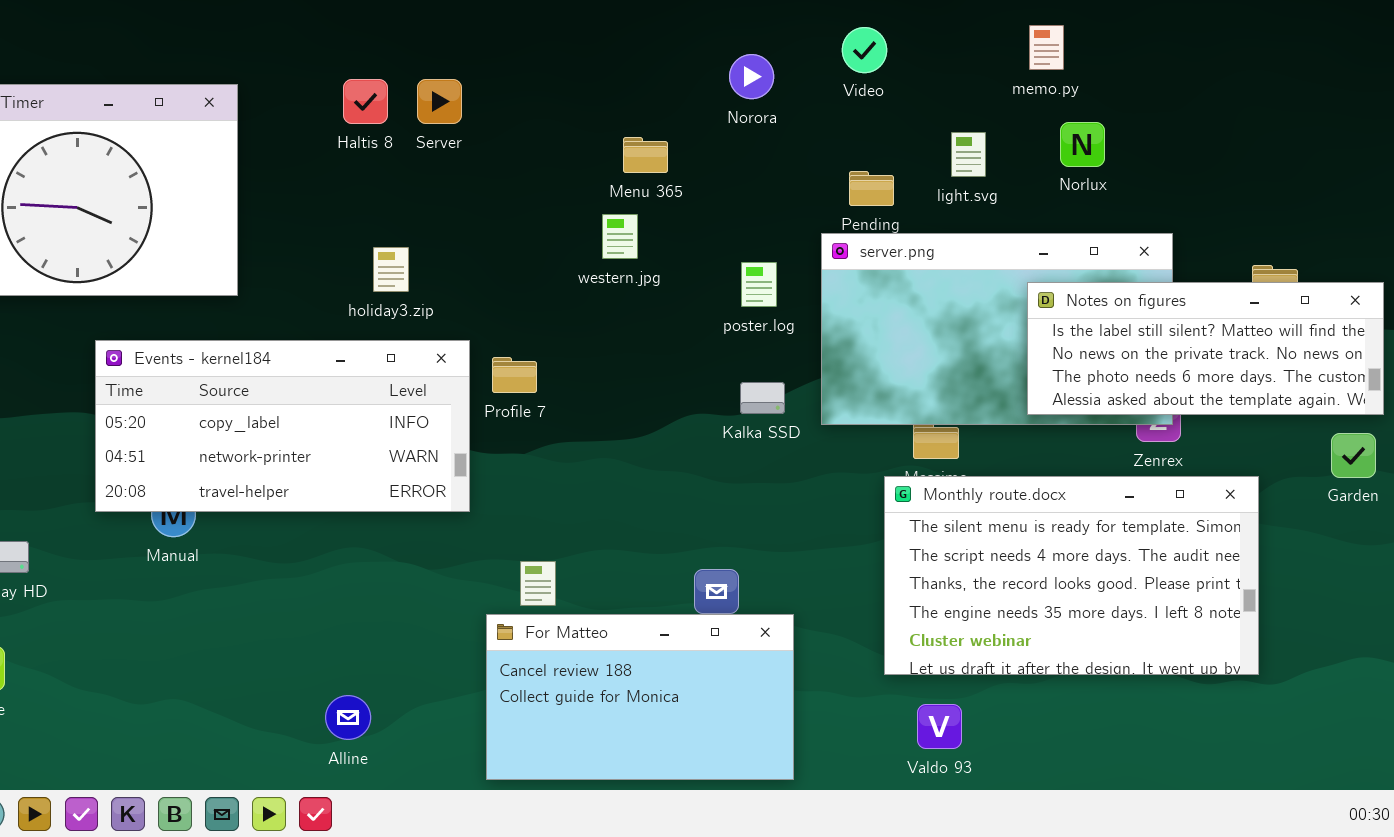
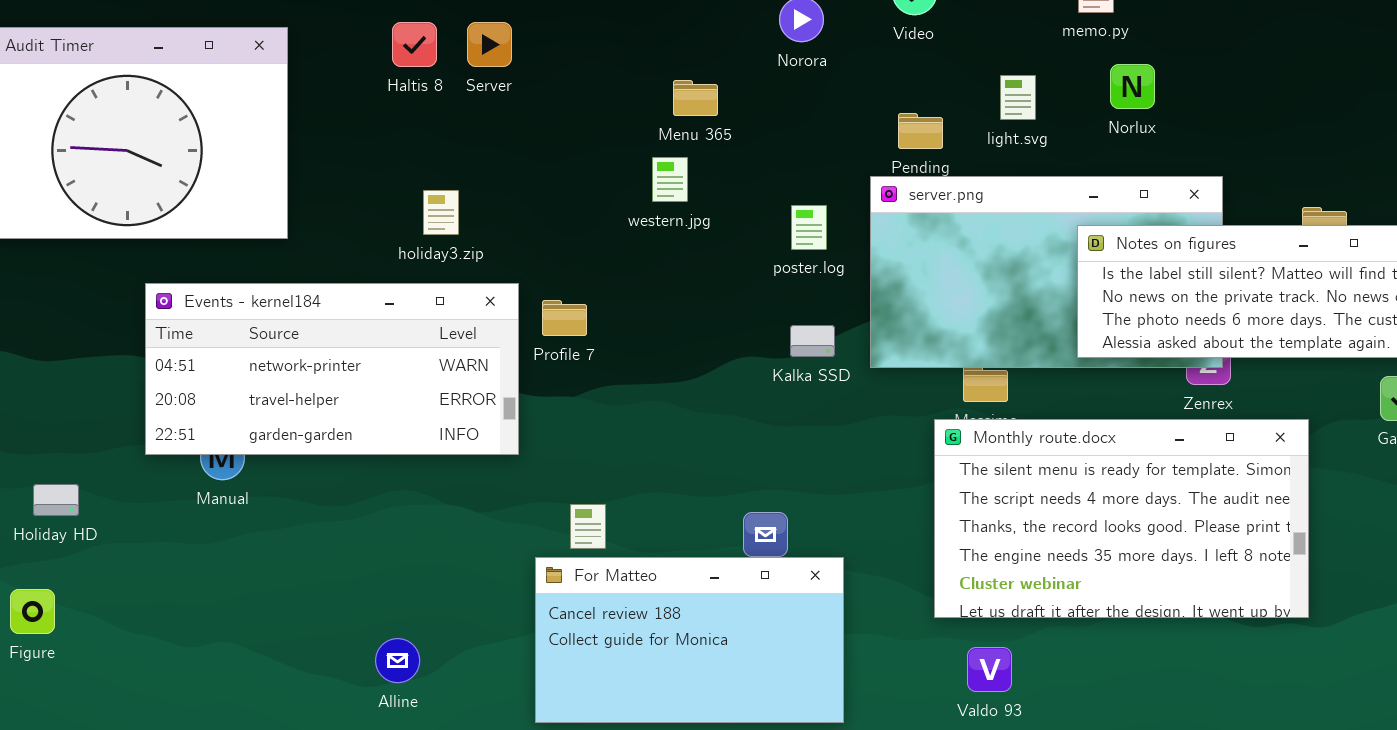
Events - kernel184: [95,340,470,512] -> [145,283,519,455], scrolled down 1 row

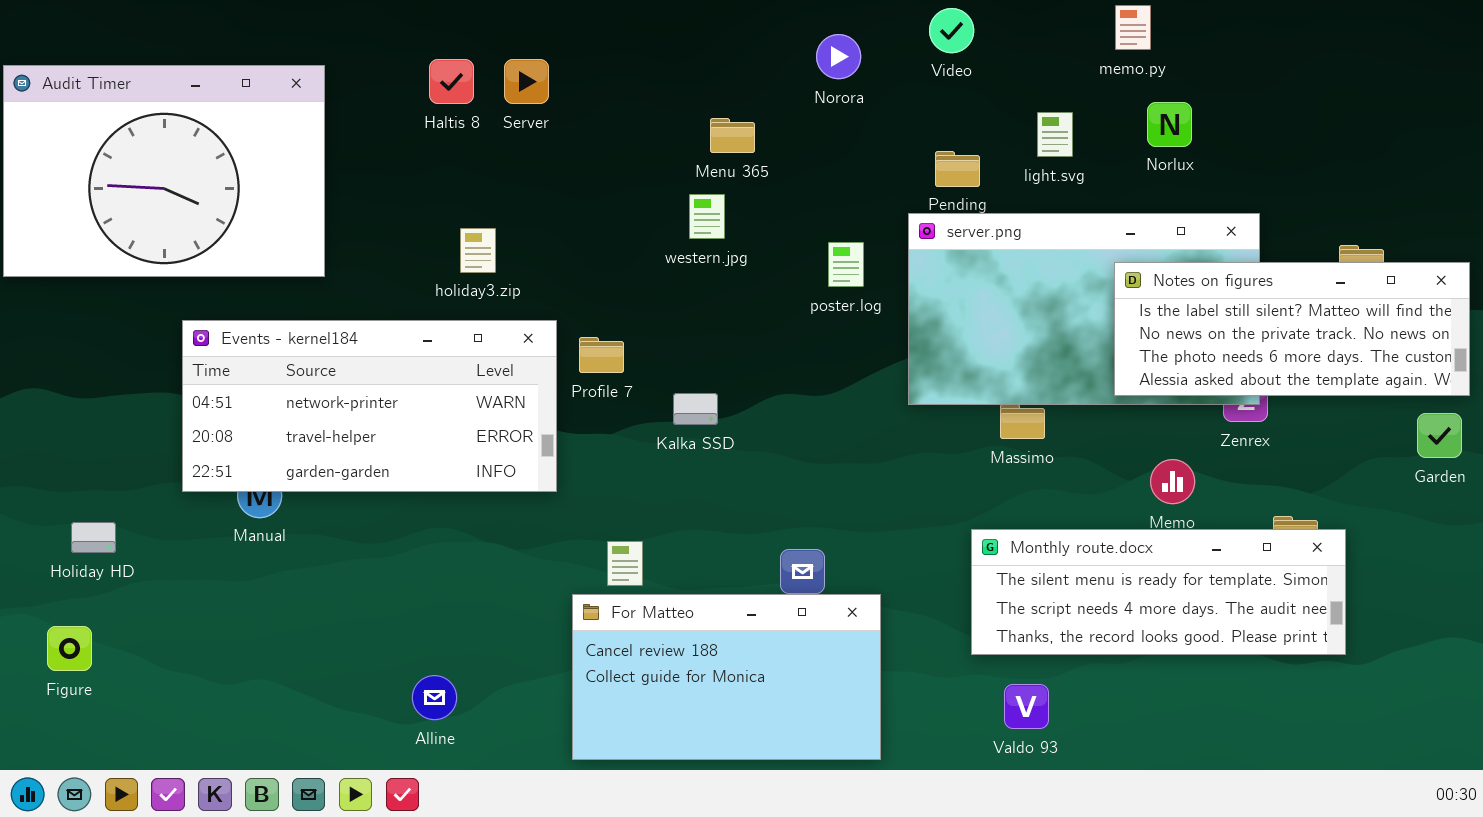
Kalka SSD: [790,325,835,357] -> [673,393,718,425], moved
Monthly route.docx: [934,419,1309,618] -> [971,529,1346,655], resized

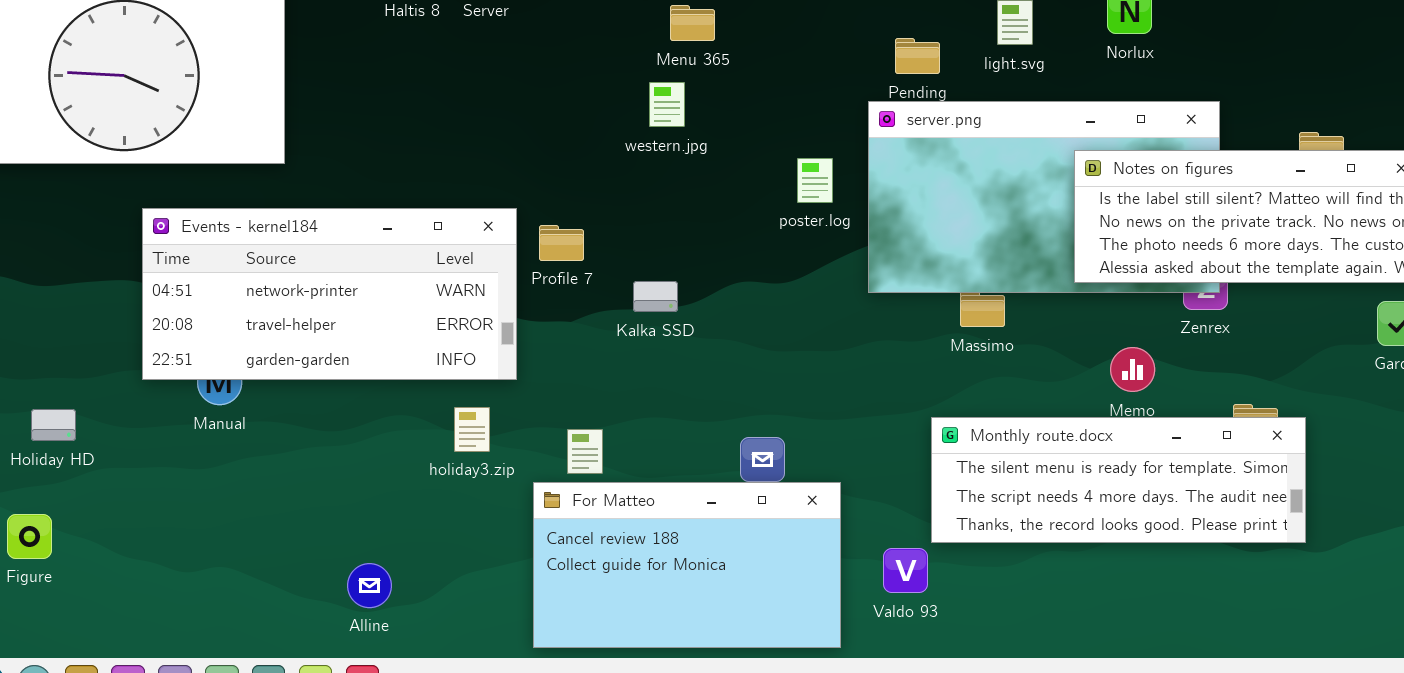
holiday3.zip: [460,228,496,273] -> [454,407,490,452], moved
poster.log: [828,242,864,287] -> [797,158,833,203], moved
Alline: [412,675,457,720] -> [347,563,392,608], moved
Valdo 93: [1004,684,1049,729] -> [883,548,928,593], moved

